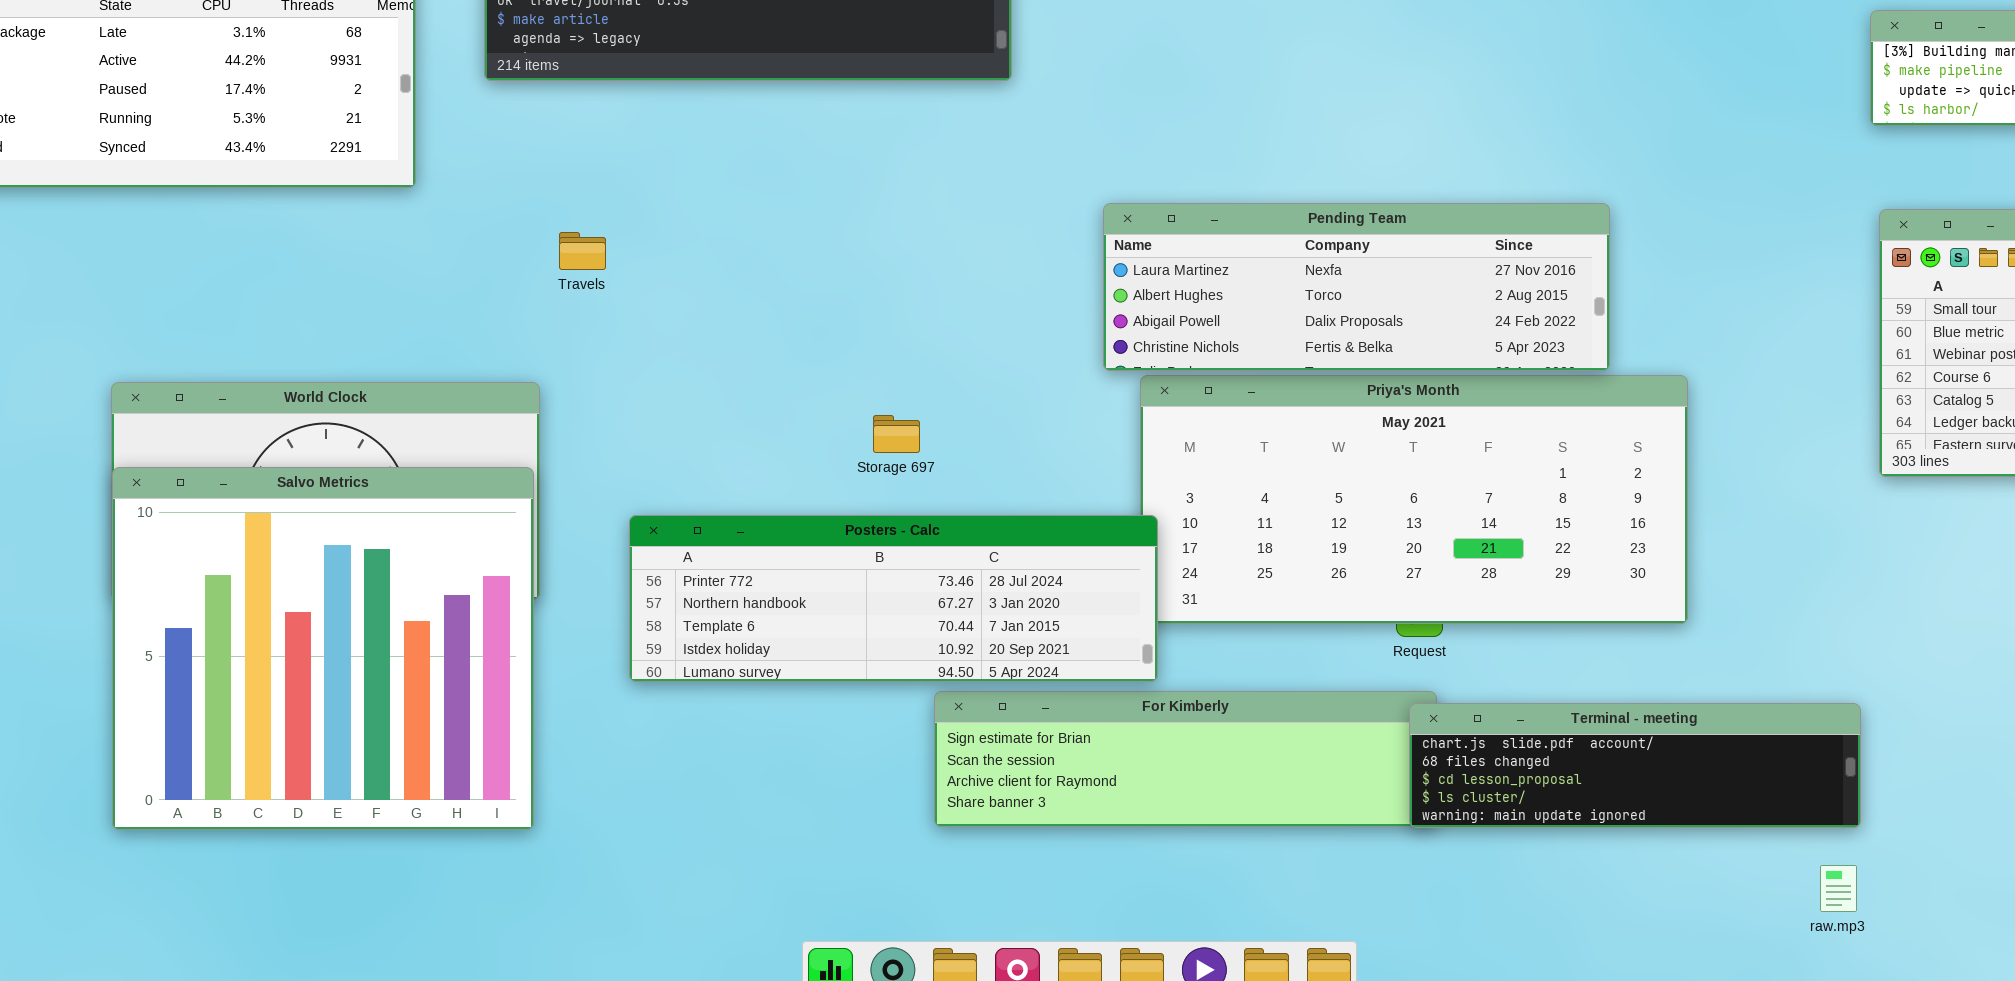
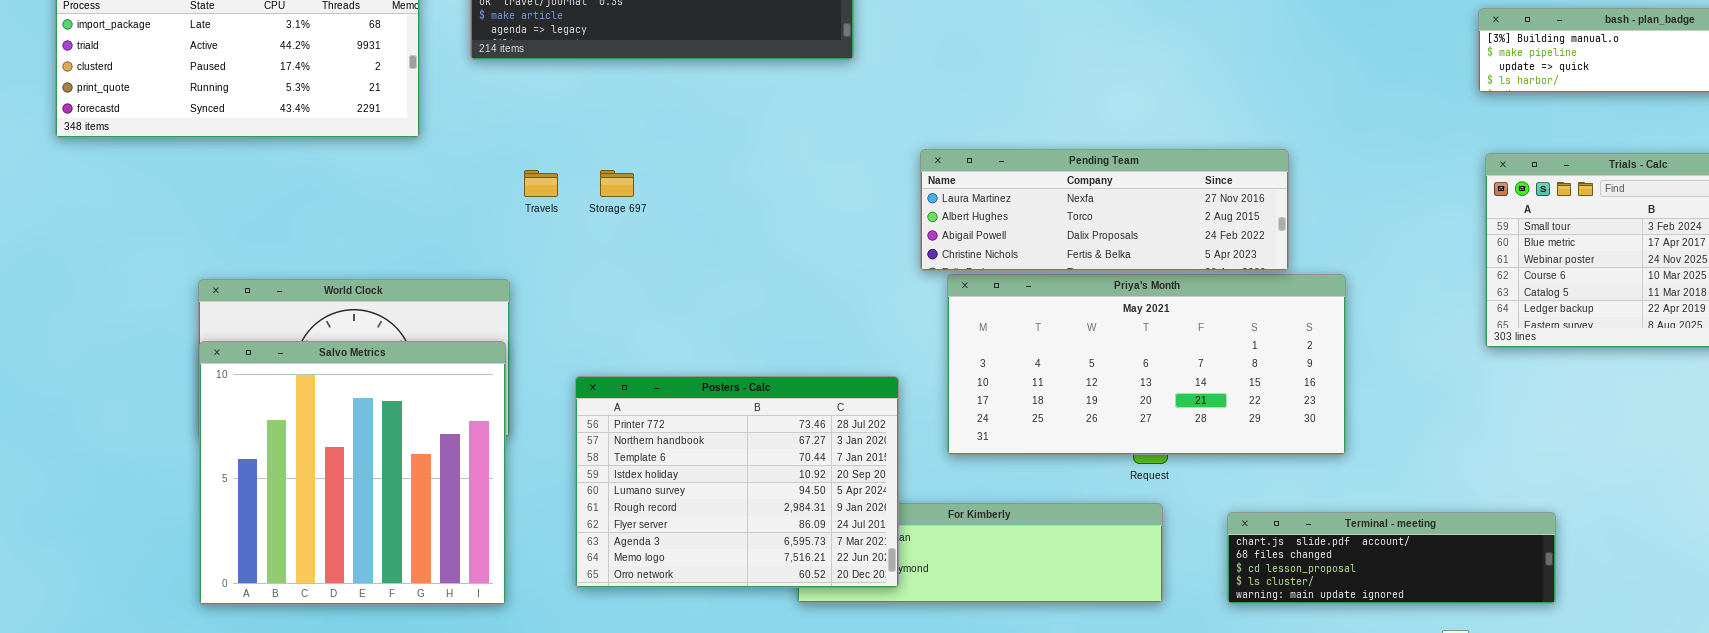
Storage 697: [873,415,920,453] -> [600,170,634,197], moved
Posters - Calc: [629,515,1158,682] -> [575,376,899,588], resized
Terminal - meeting: [1409,703,1861,828] -> [1227,512,1556,604], moved

